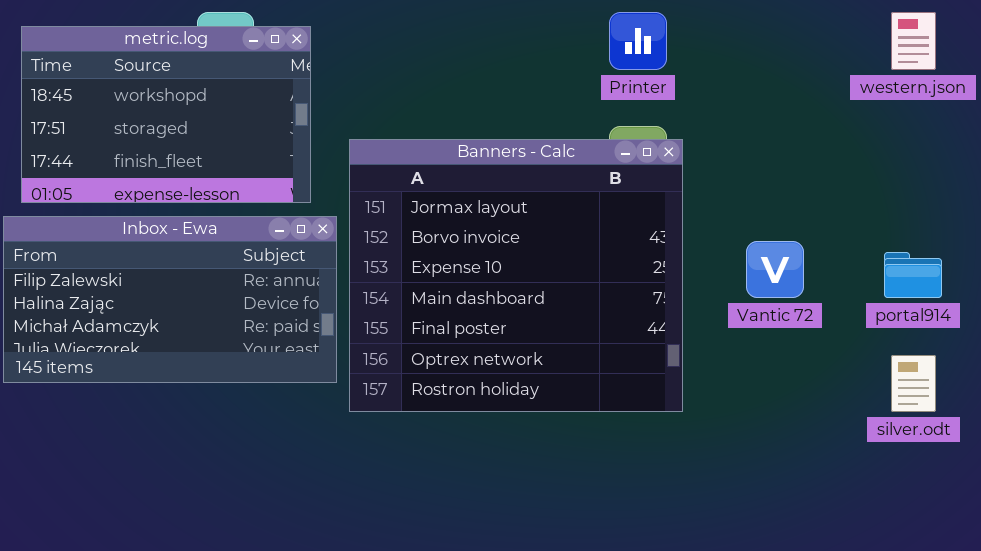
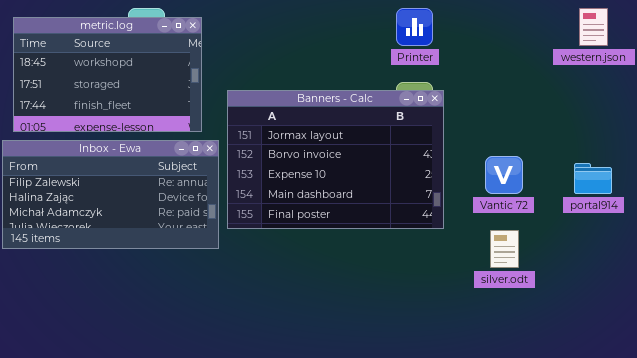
Banners - Calc: [349,139,683,412] -> [227,90,444,229], resized
silver.odt: [891,355,936,412] -> [490,230,519,268], moved

